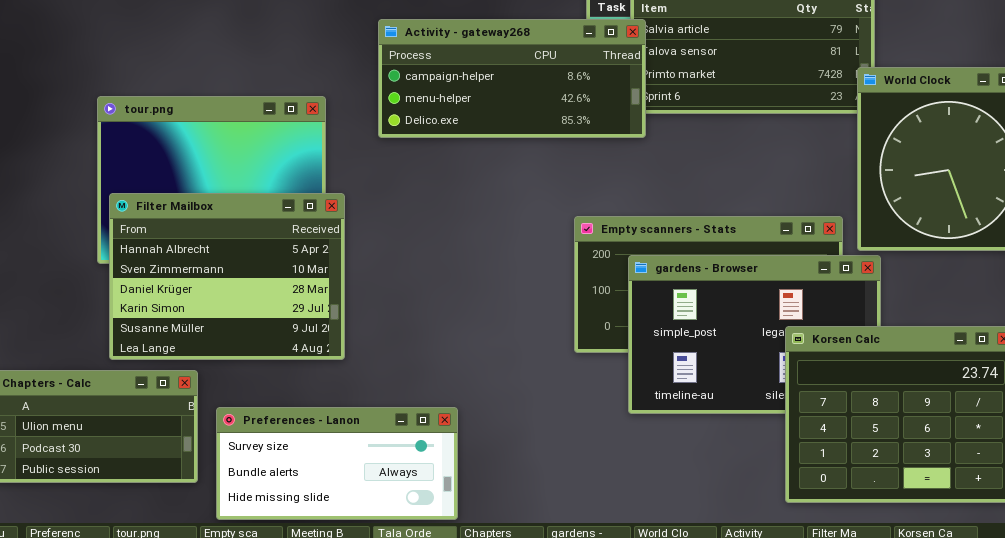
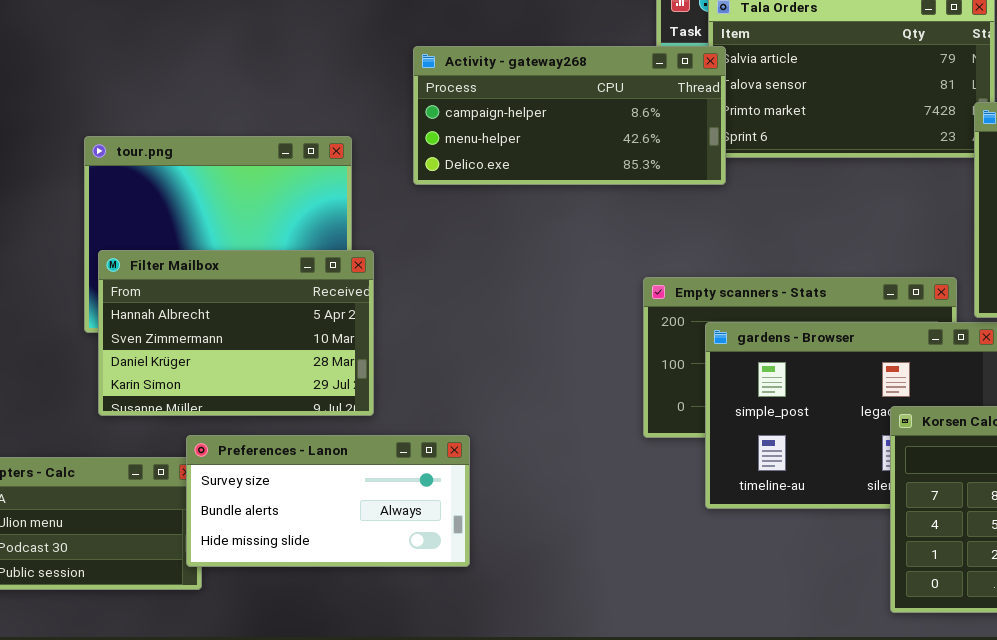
Filter Mailbox: [109,193,345,360] -> [98,250,374,416], resized
Preferences - Lanon: [216,407,458,520] -> [186,435,470,567], moved

